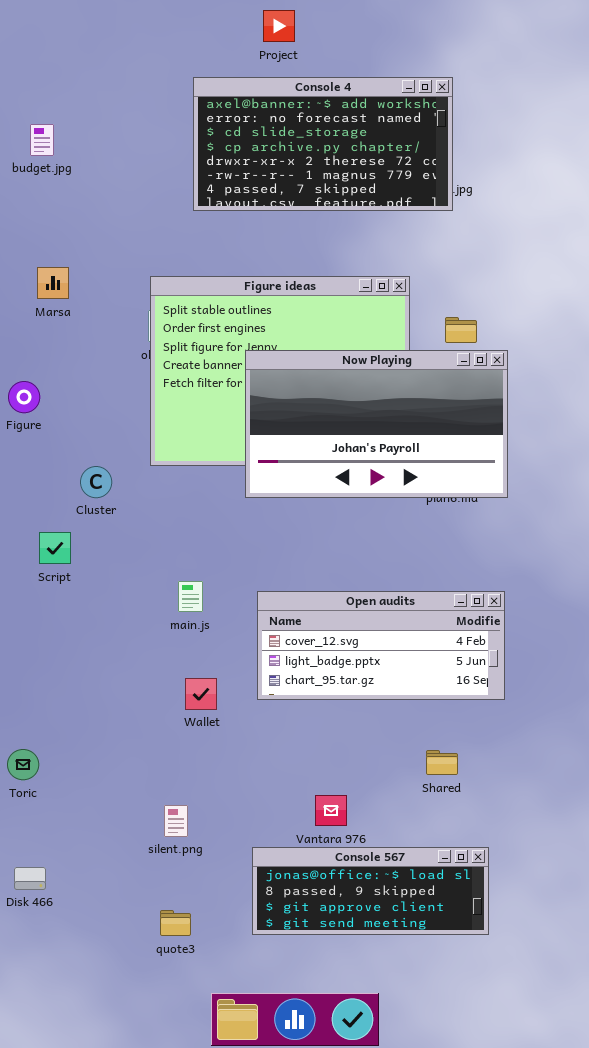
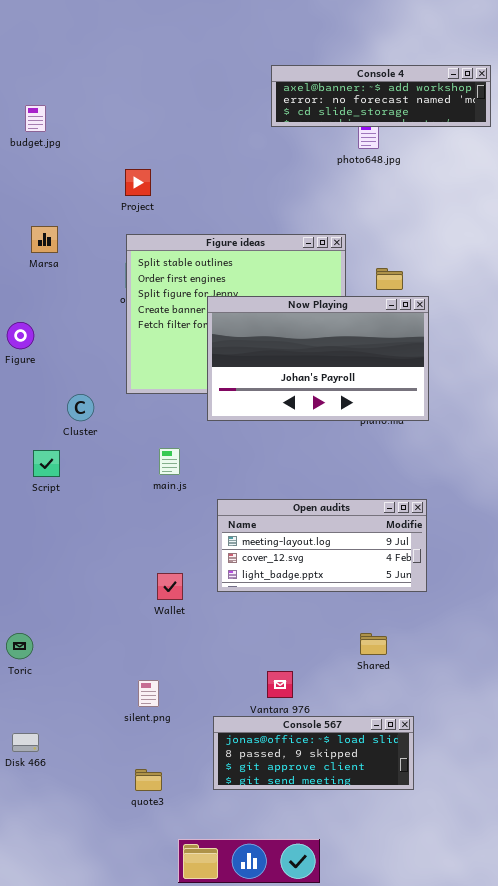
Project: [263,10,295,42] -> [125,169,151,196], moved
Console 4: [193,77,453,211] -> [271,65,491,127], moved, resized
main.js: [178,581,203,612] -> [159,448,180,475], moved
Open audits: [257,591,505,700] -> [217,499,427,592], scrolled up 1 row

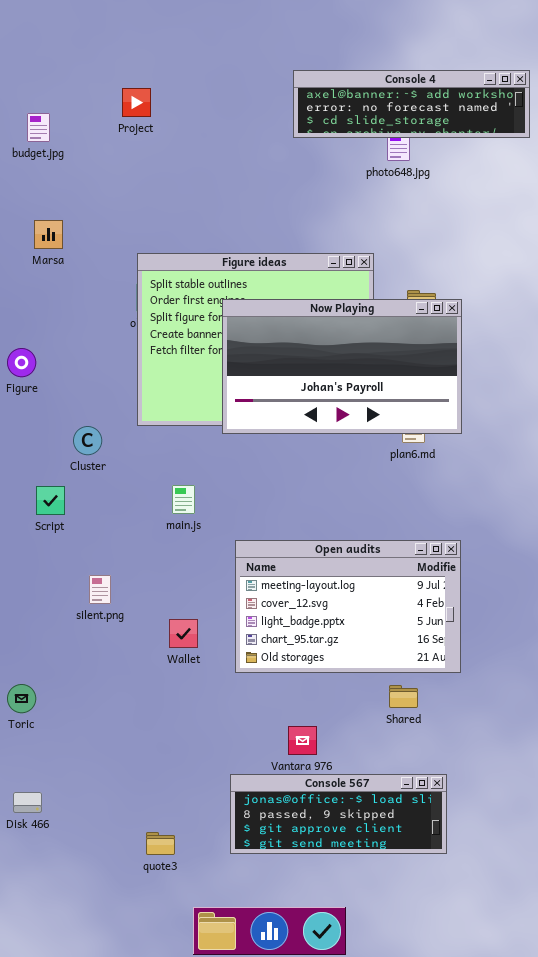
Project: [125,169,151,196] -> [122,88,151,117], moved
Marsa: [31,226,58,253] -> [34,220,63,249], moved
Now Playing: [207,296,429,421] -> [222,299,462,434], moved
Open audits: [217,499,427,592] -> [235,540,461,673], resized
silent.png: [138,680,159,707] -> [89,575,111,604], moved

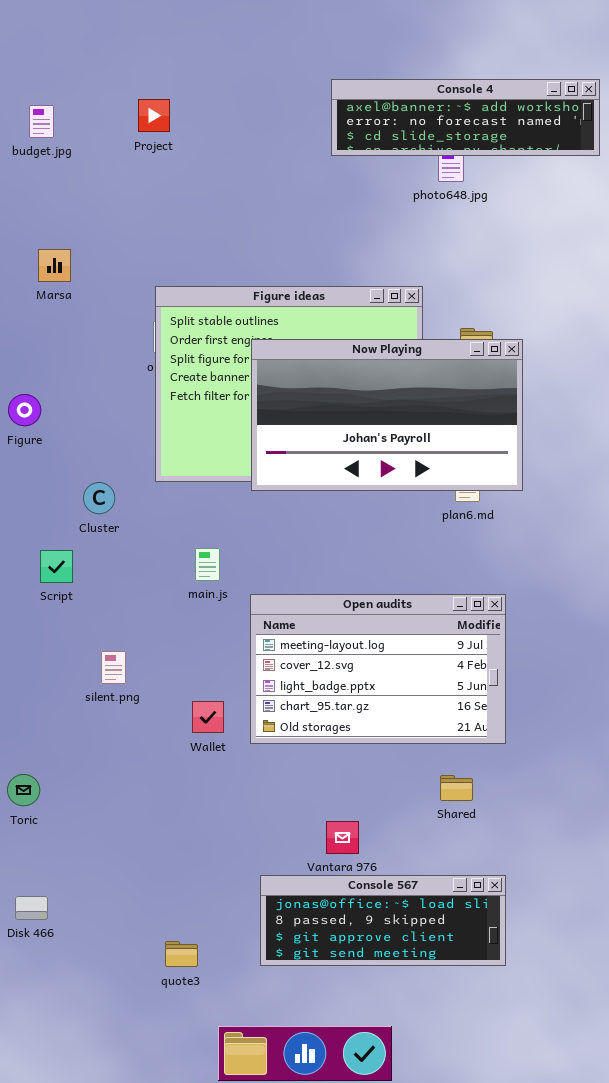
budget.jpg: [27,113,50,142] -> [29,105,54,138], moved
Open audits: [235,540,461,673] -> [250,594,506,744], moved

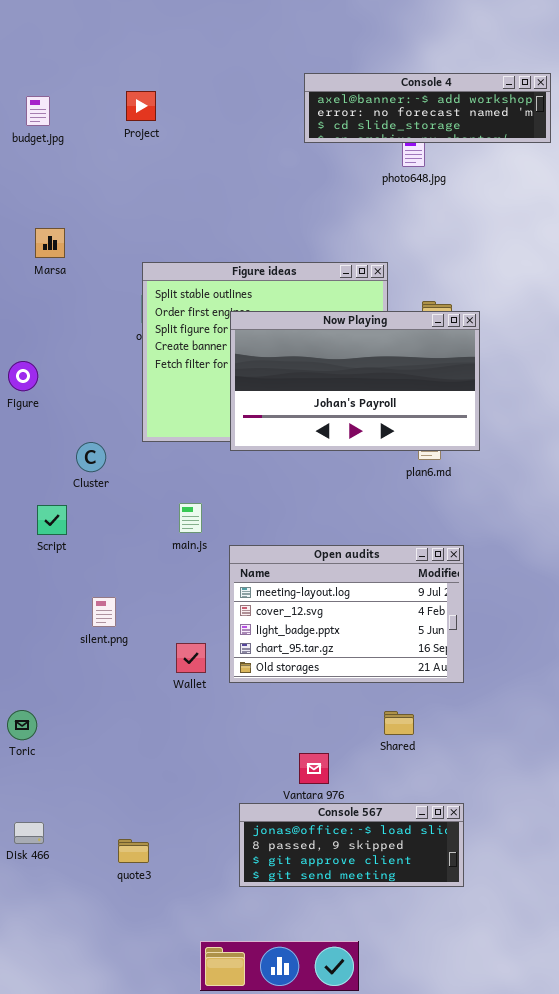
Shared: [440,775,473,801] -> [384,711,414,735], moved
quote3: [165,941,198,967] -> [118,839,149,863], moved

